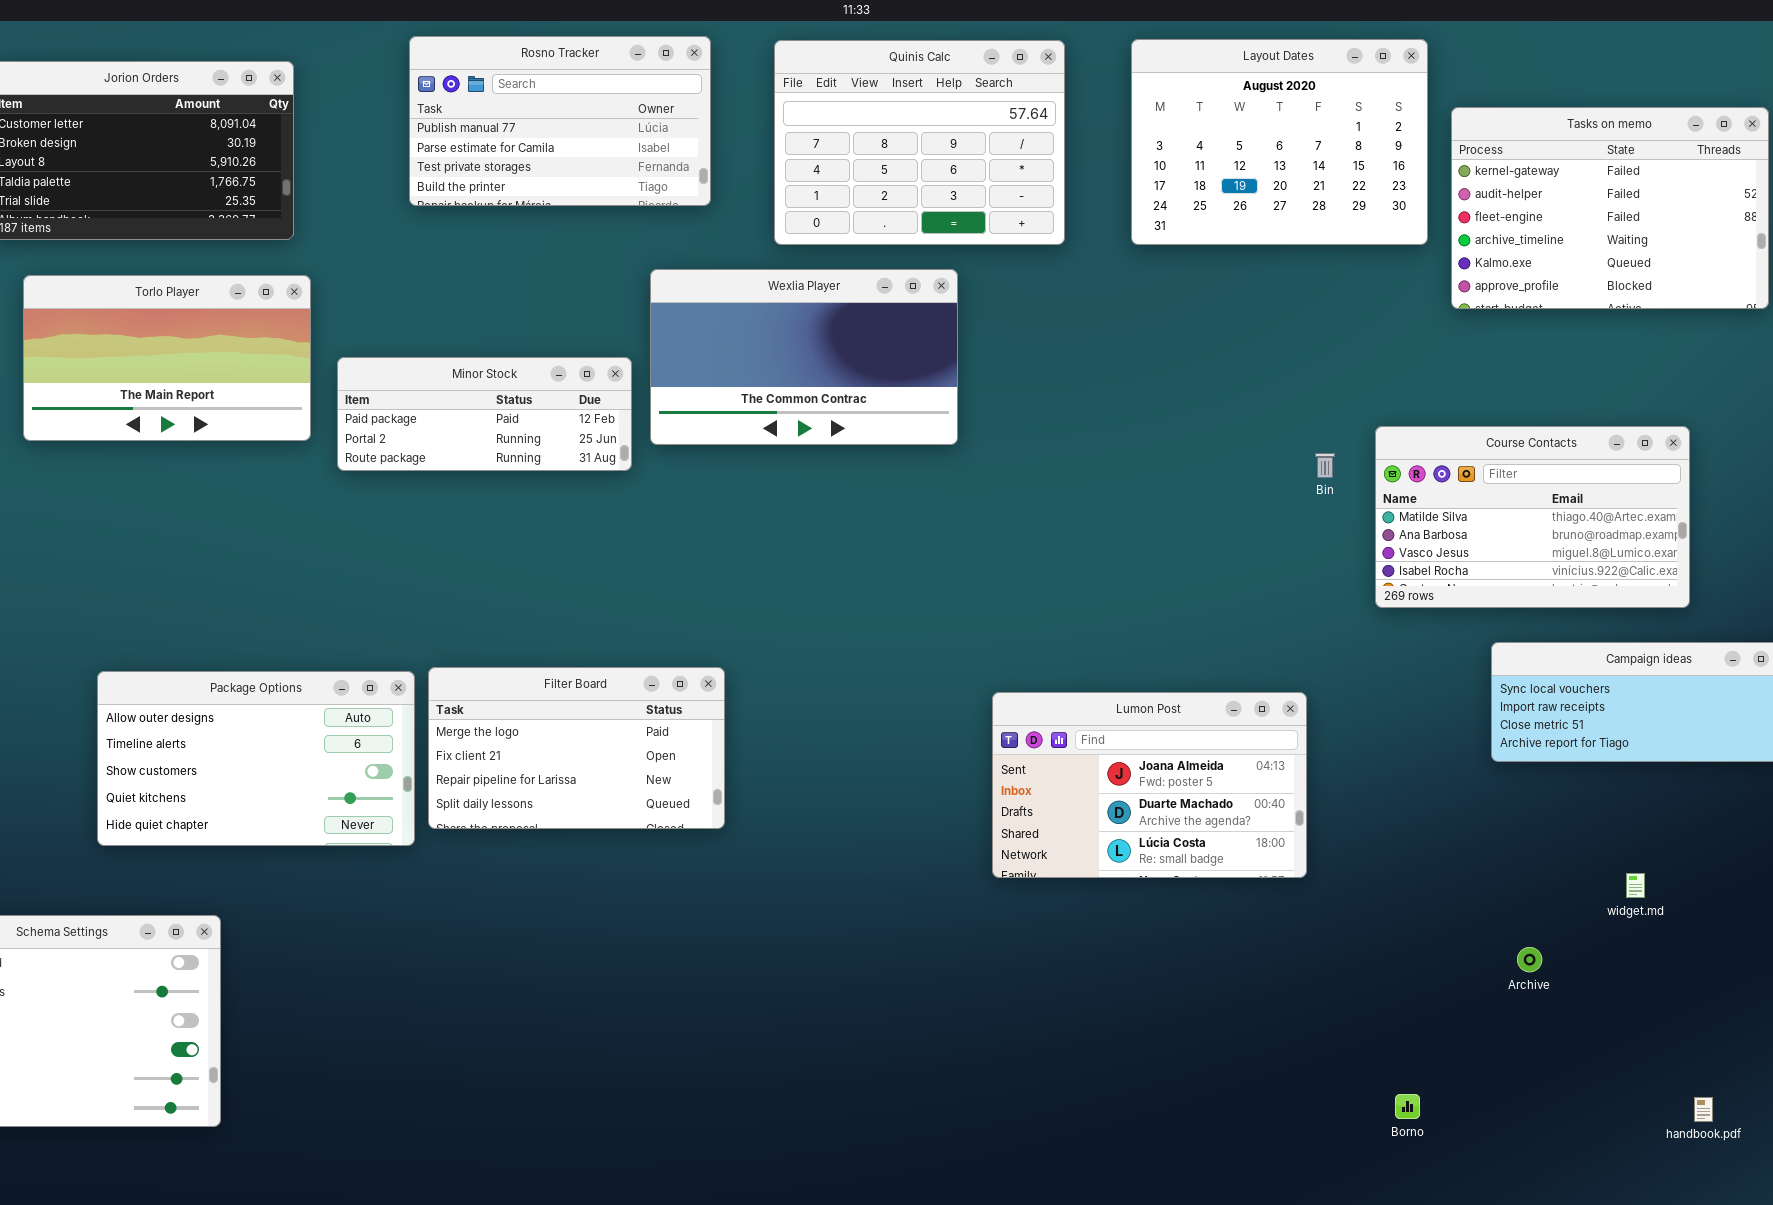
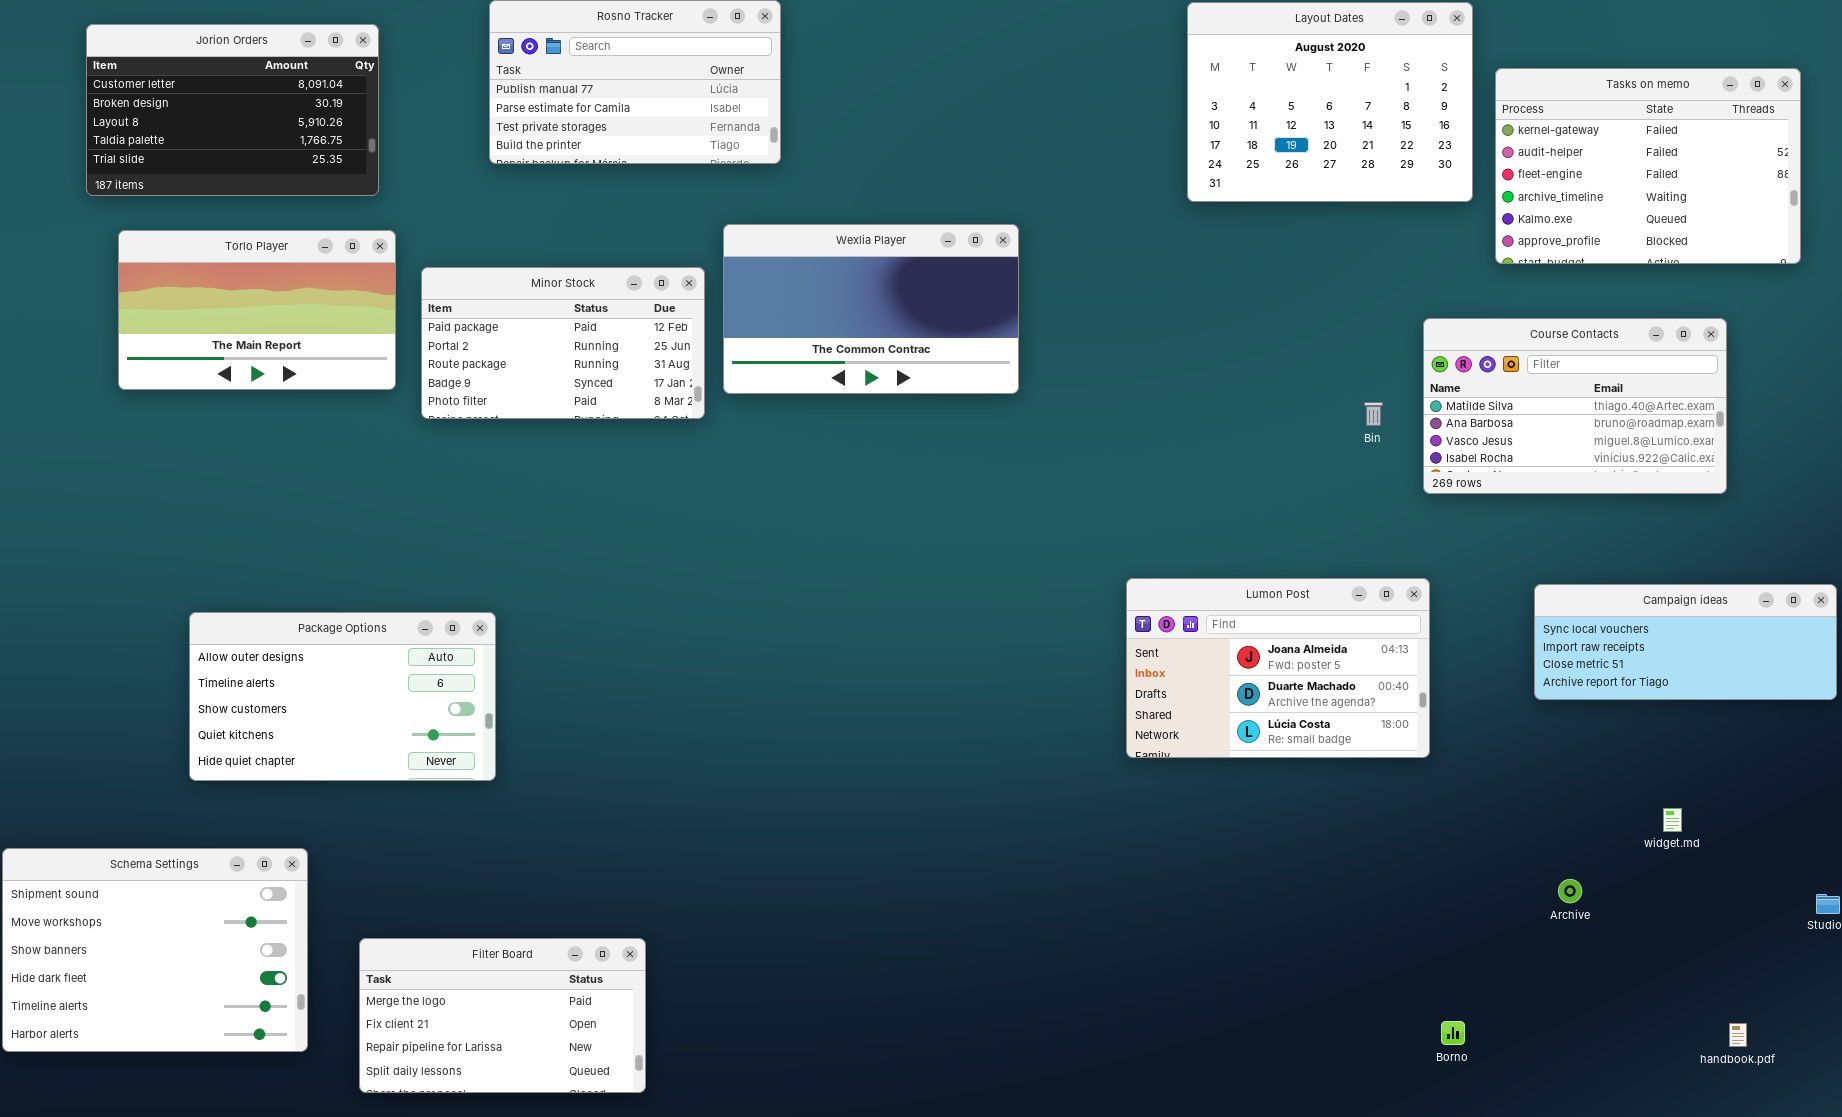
Quinis Calc: [774,40,1065,245] -> none, closed
Minor Stock: [337,357,632,471] -> [421,267,705,419], resized
Course Contacts: [1375,426,1690,608] -> [1423,318,1727,494], moved
Filter Board: [428,667,725,829] -> [359,938,646,1093], moved
Lumon Post: [992,692,1307,878] -> [1126,578,1430,758], moved

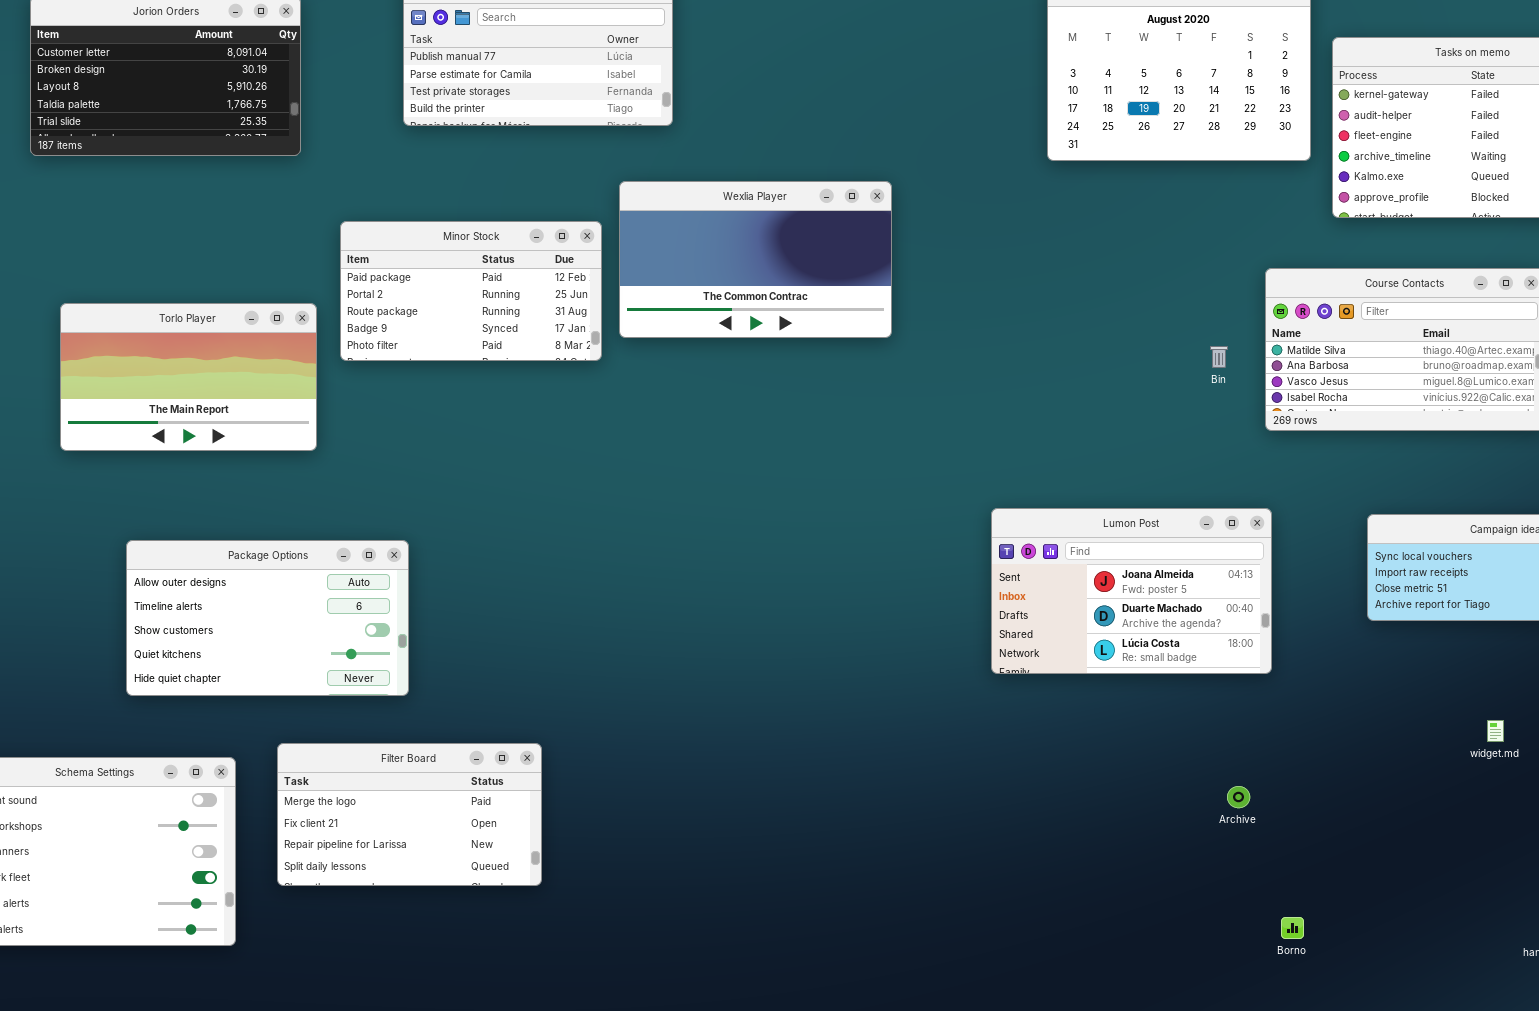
Torlo Player: [118,230,396,390] -> [60,303,317,451], moved
Archive: [1558,879,1582,903] -> [1227,786,1250,808], moved
Filter Board: [359,938,646,1093] -> [277,743,542,886], moved

